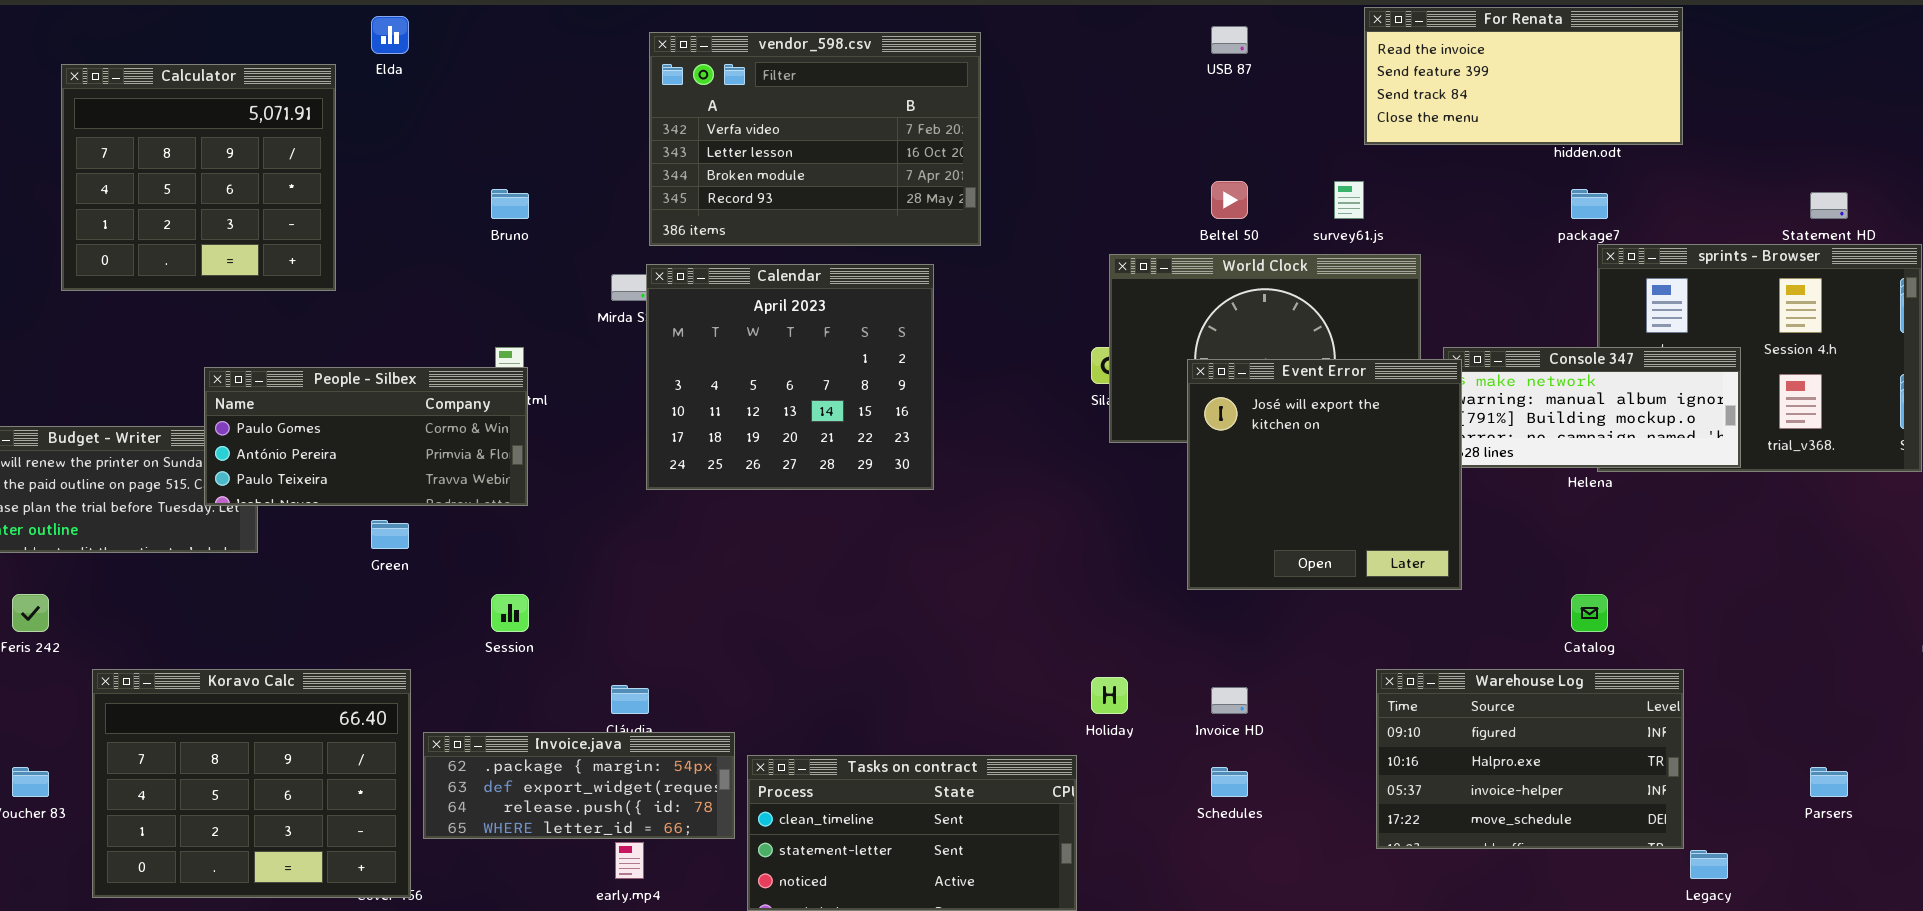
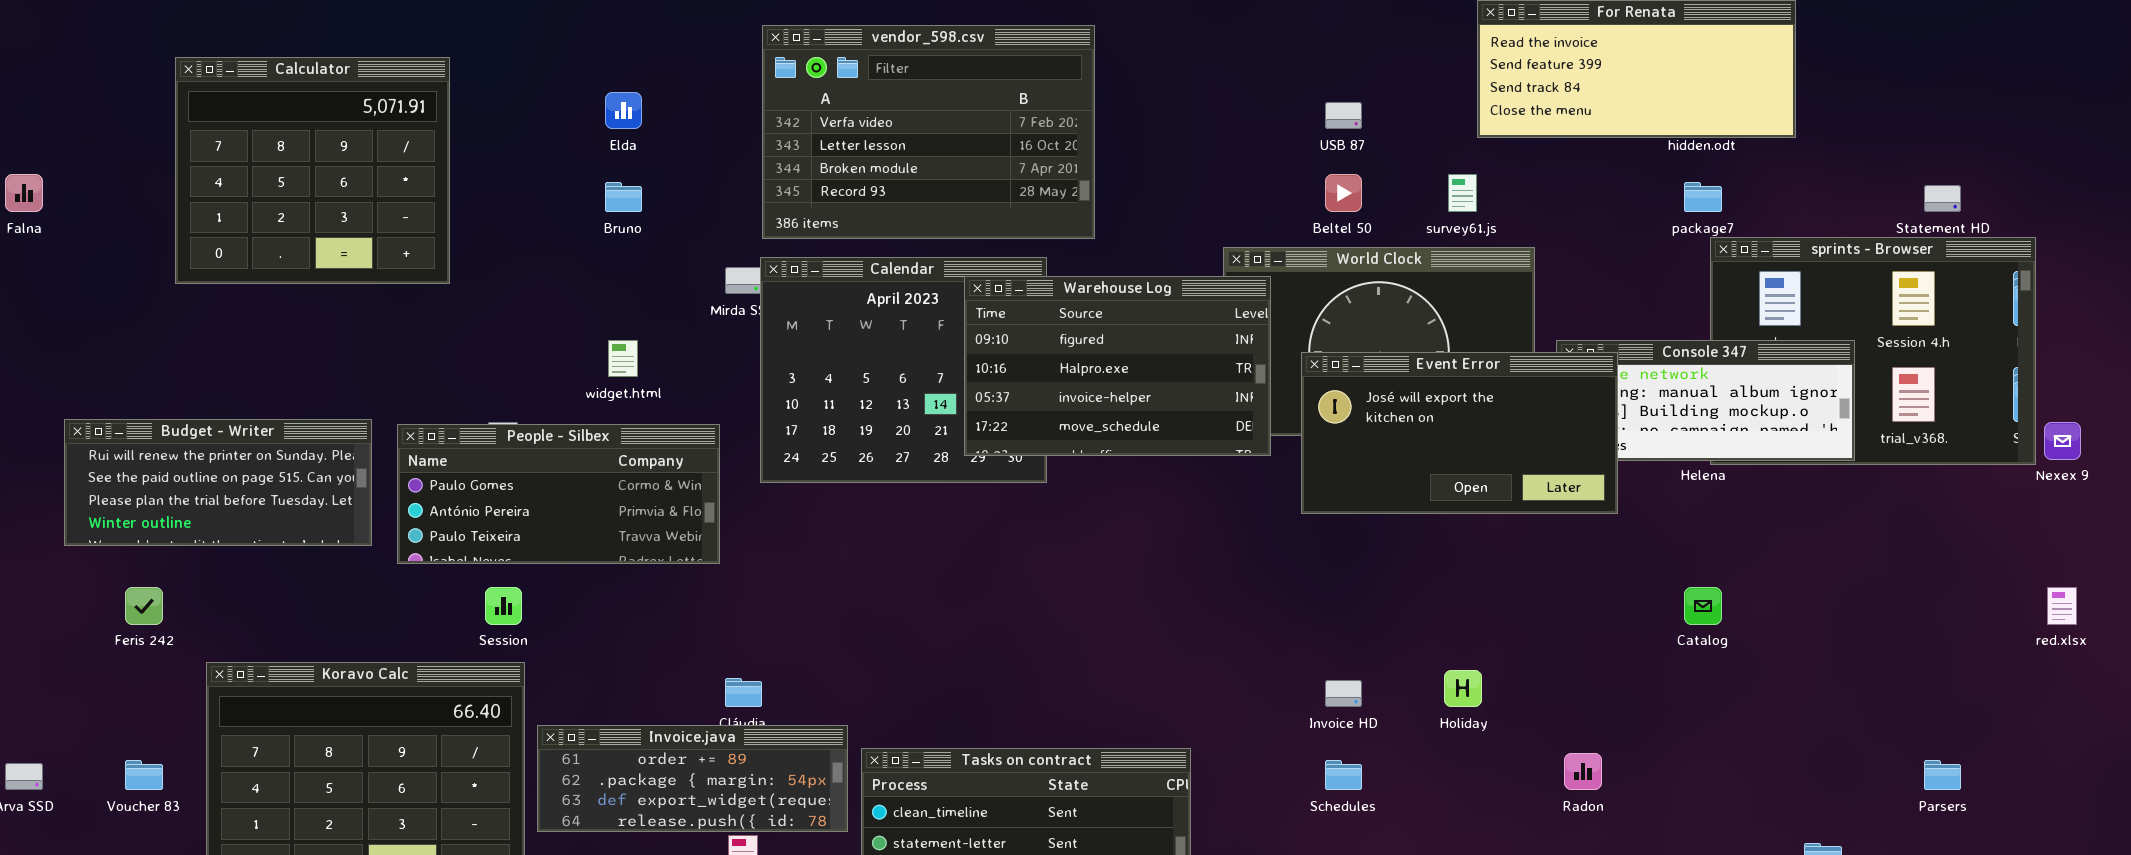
Elda: [371,16,409,54] -> [605,92,642,129], moved
USB 87: [1211,26,1248,54] -> [1325,102,1362,129], moved
Event Error: [1187,359,1462,590] -> [1301,352,1618,514], resized
People - Silbex: [204,367,528,506] -> [397,424,720,564], moved
Session: [491,594,529,632] -> [485,587,522,625], moved
Warehouse Log: [1376,669,1684,849] -> [964,276,1271,456], moved
Holiday: [1091,677,1128,714] -> [1444,670,1482,707], moved
Invoice.java: [423,732,735,839] -> [537,725,848,832], scrolled up 1 row

